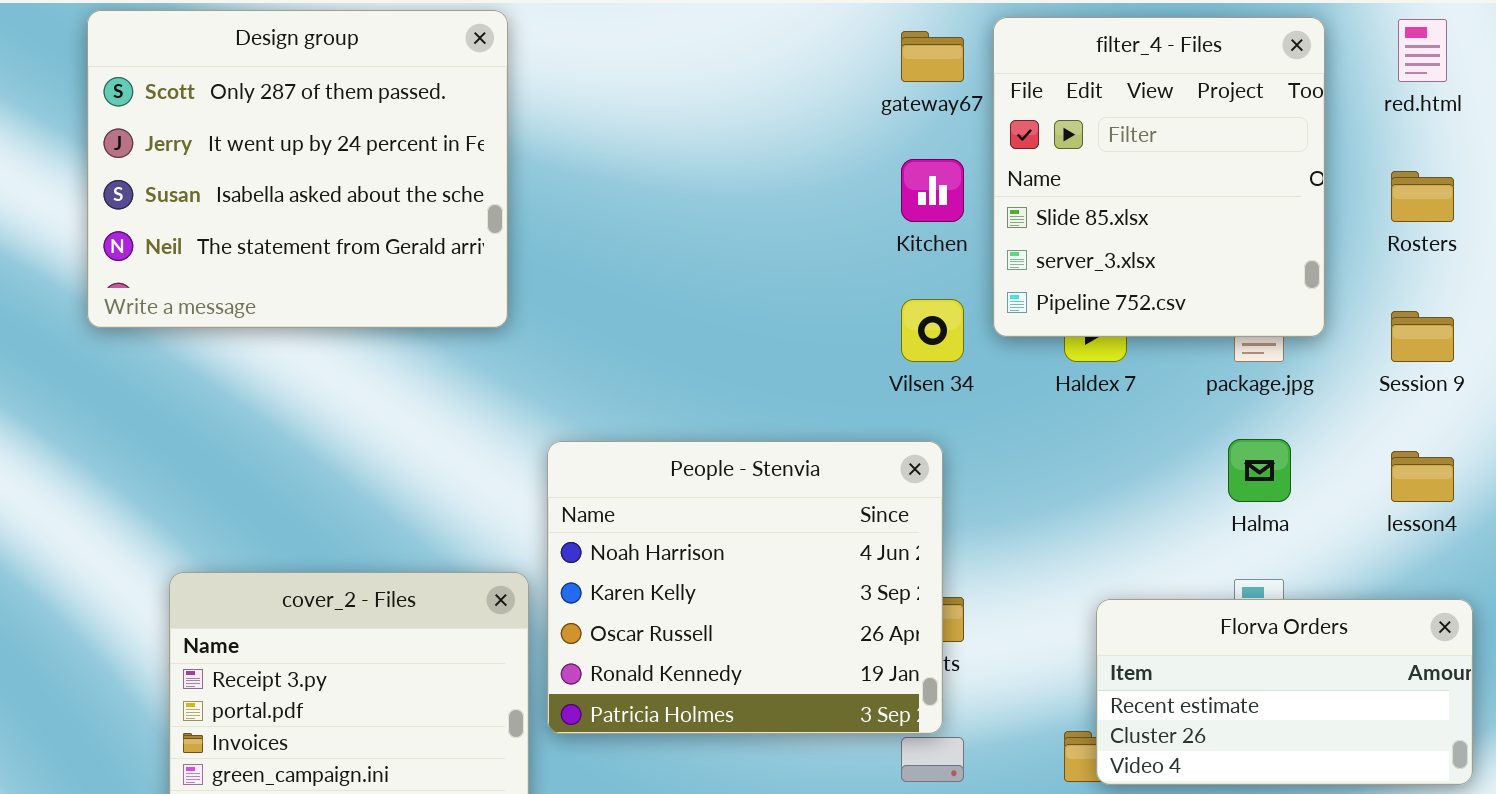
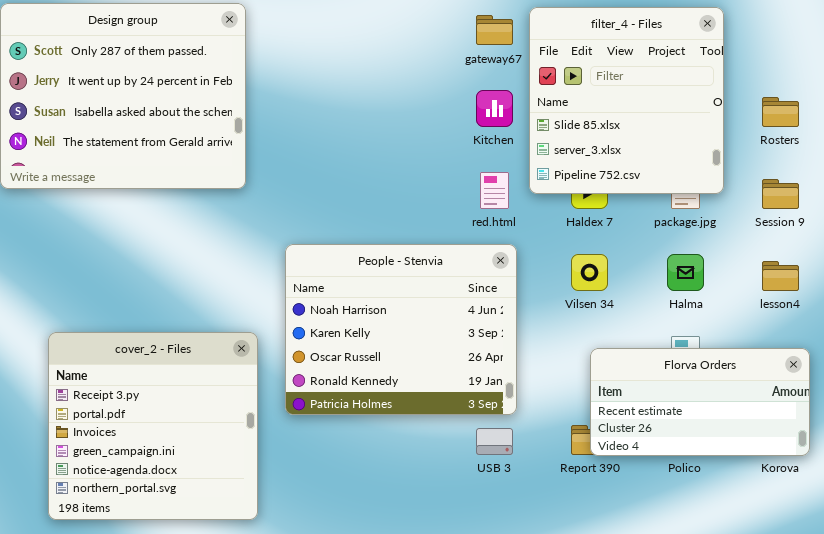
red.html: [1398,19,1447,82] -> [480,172,509,209], moved
Vilsen 34: [901,299,964,362] -> [571,254,608,291], moved
People - Stenvia: [547,441,943,734] -> [285,244,517,415], moved

